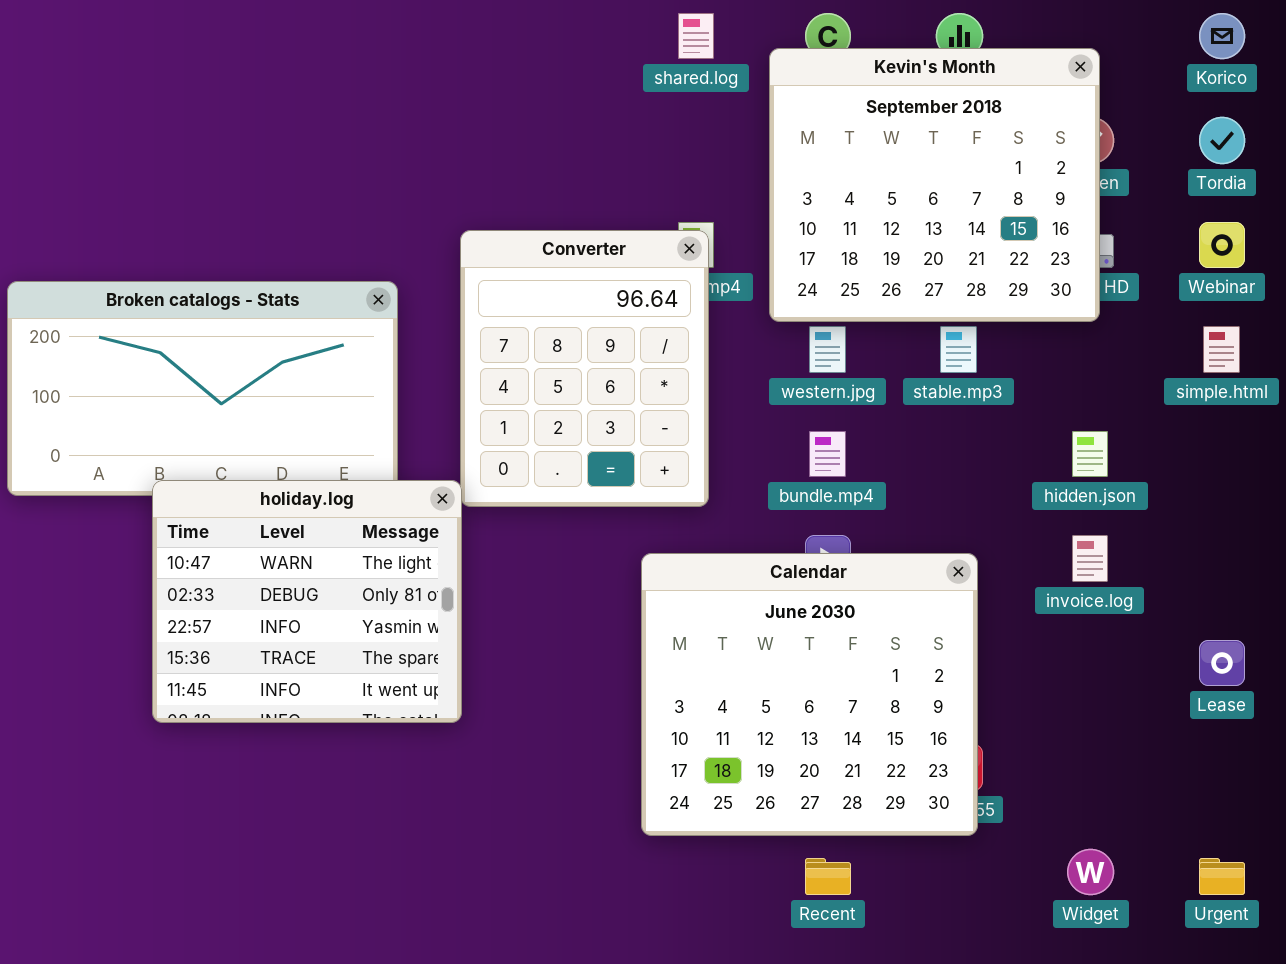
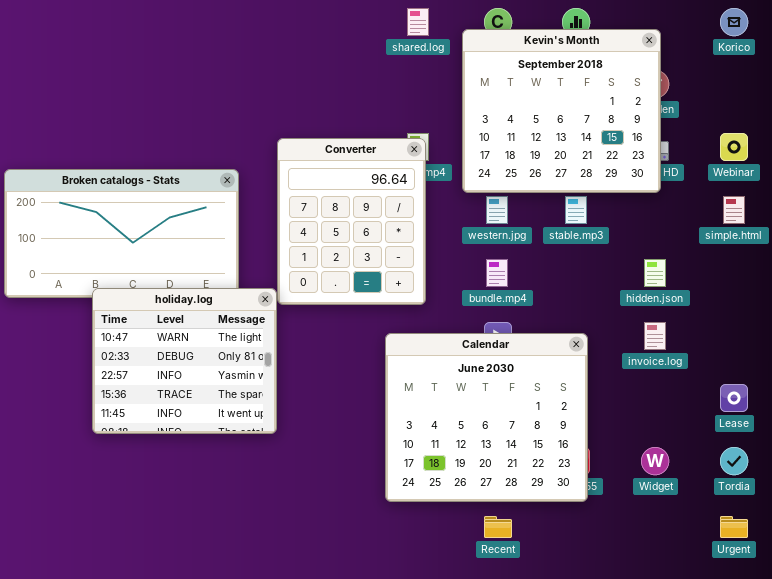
Tordia: [1199,117,1245,164] -> [720,447,748,475], moved
Widget: [1067,849,1114,895] -> [641,447,669,475], moved

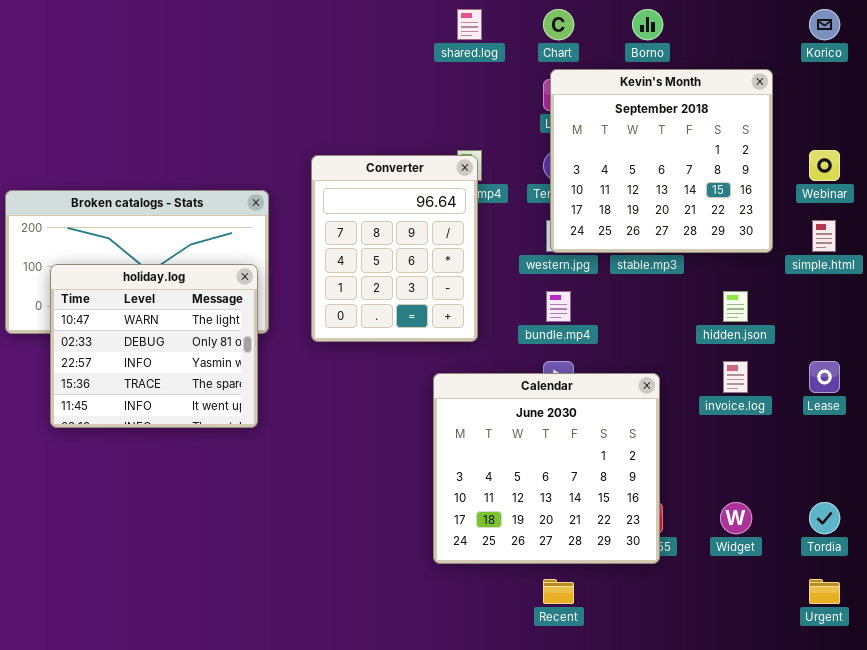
Kevin's Month: [462,29,661,193] -> [550,69,773,253], moved
holiday.log: [92,288,277,434] -> [50,264,258,428], moved
Lease: [720,384,748,412] -> [809,361,840,393], moved

